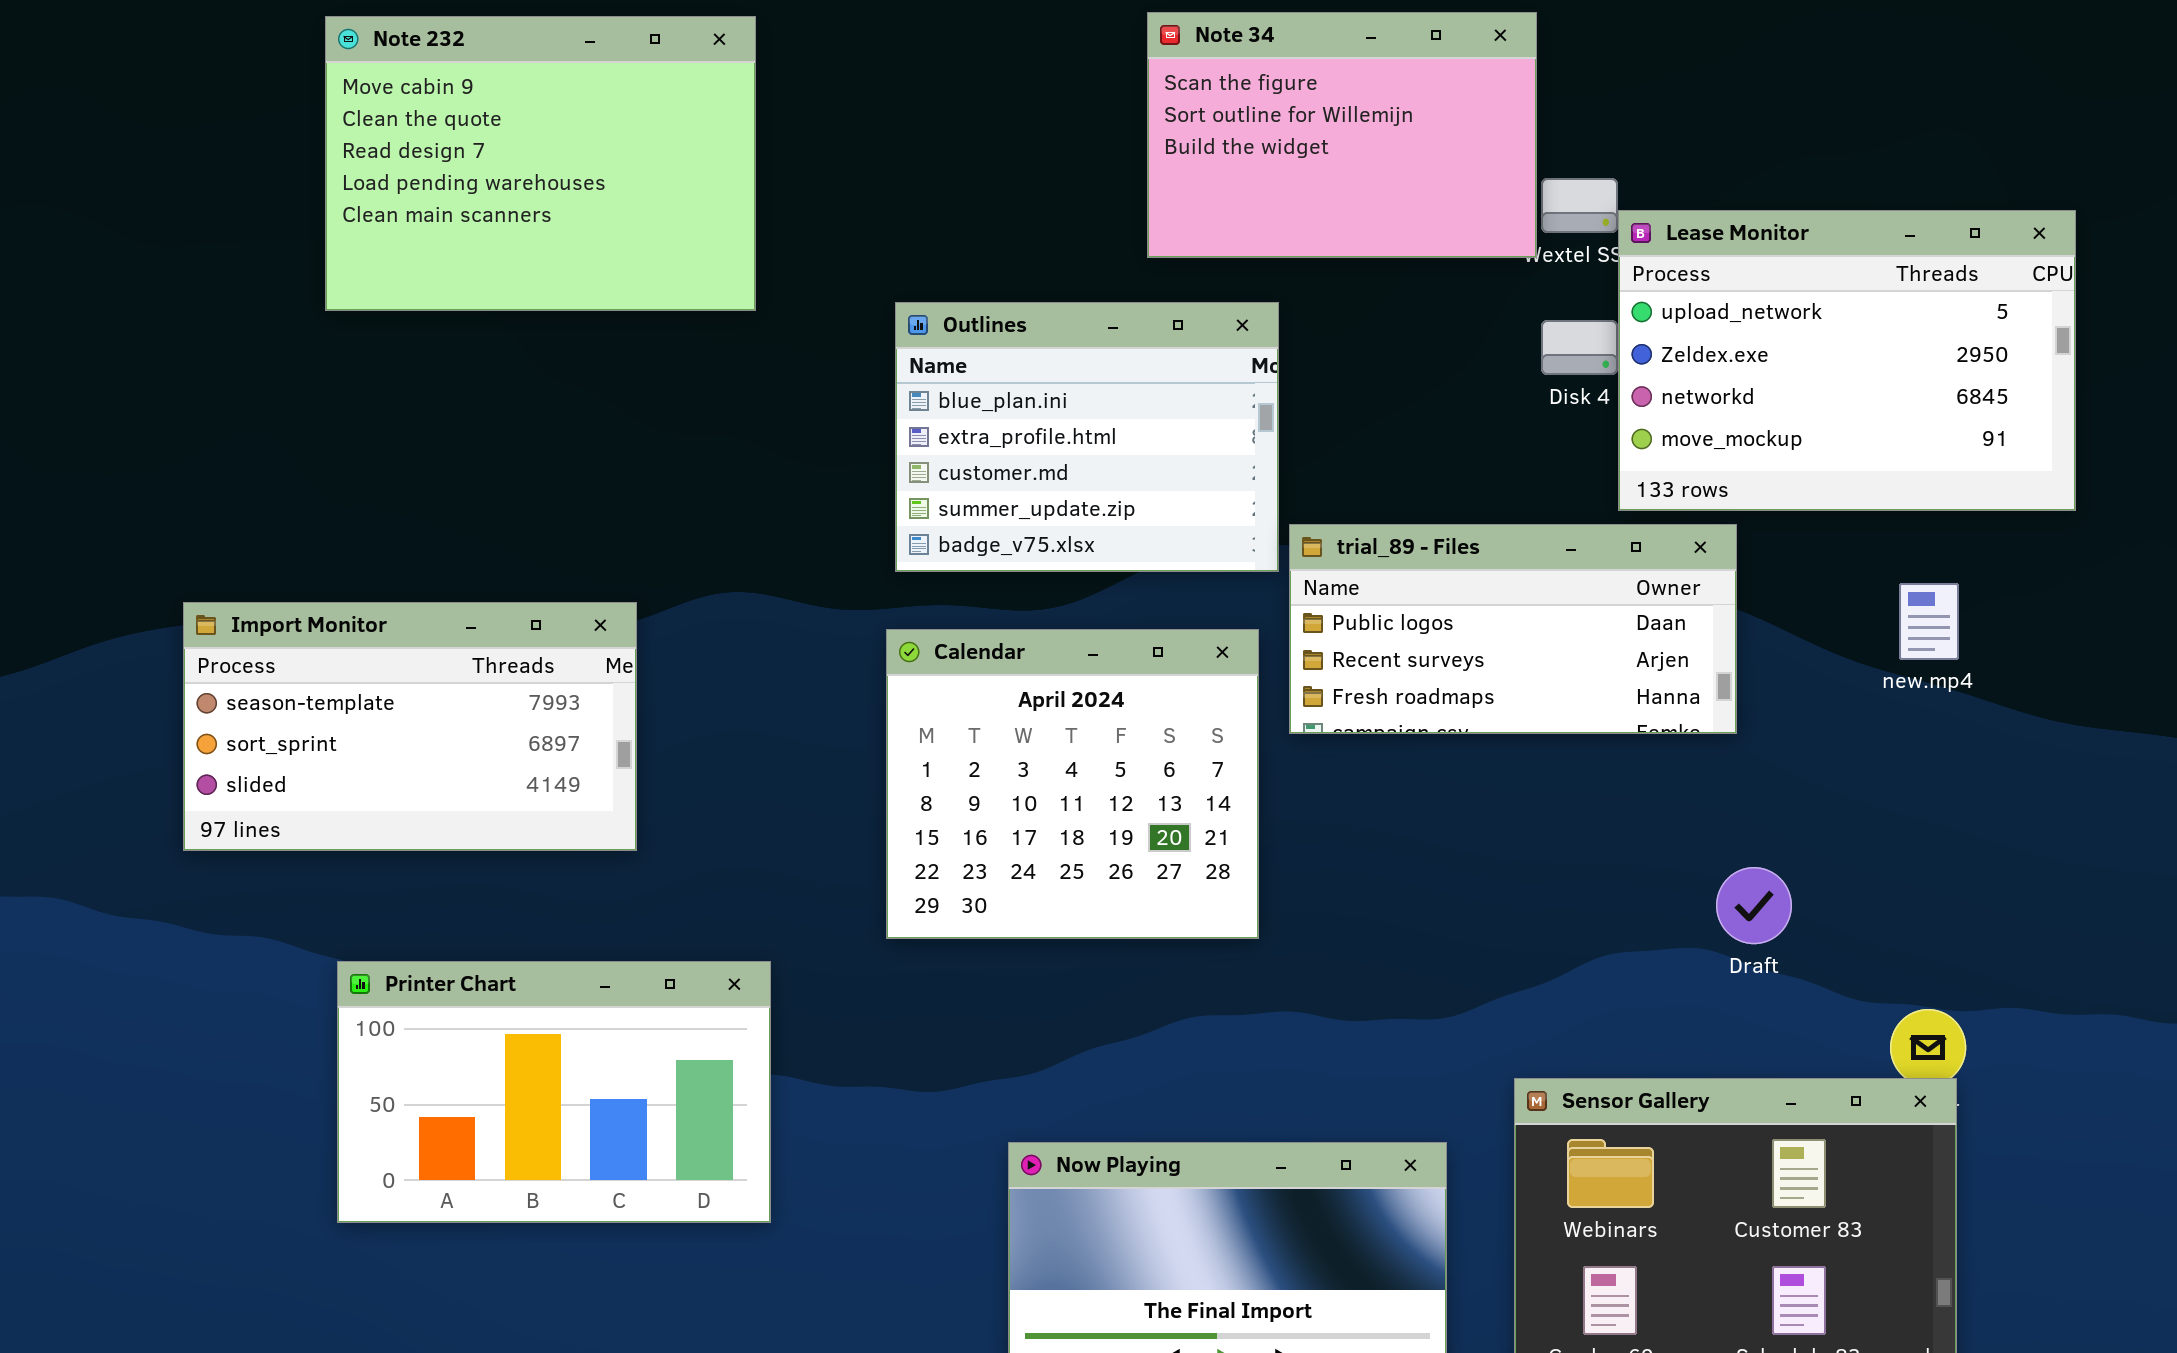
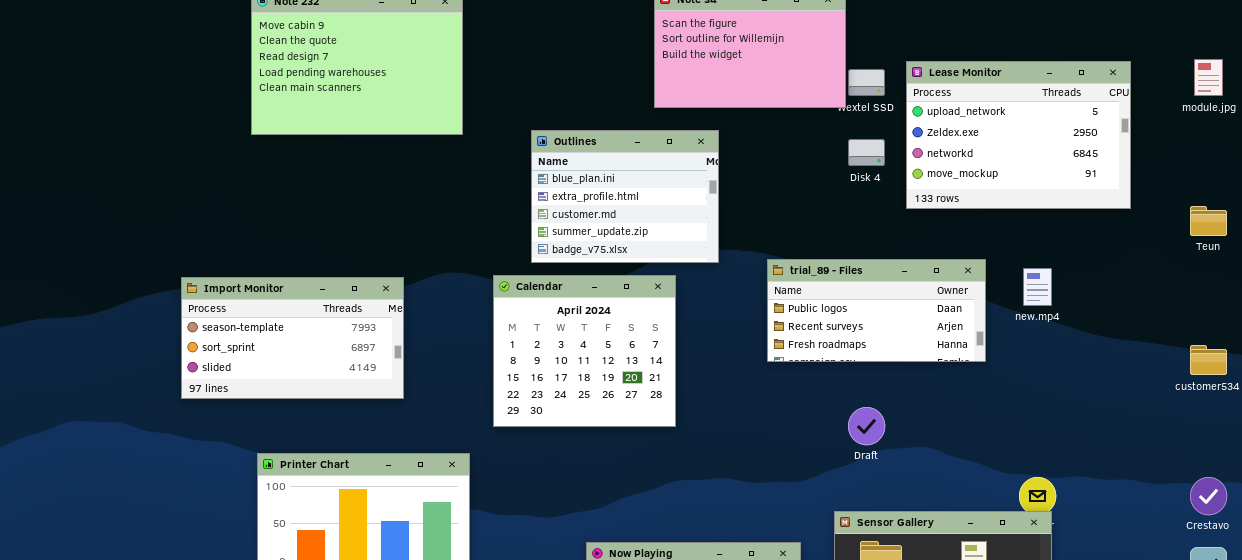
Lease Monitor: [1618,210,2076,511] -> [906,61,1131,209], moved
trial_89 - Files: [1289,524,1737,734] -> [767,259,986,362], moved
Calendar: [886,629,1259,939] -> [493,275,676,427], moved
Draft: [1716,867,1792,944] -> [848,407,885,445], moved

